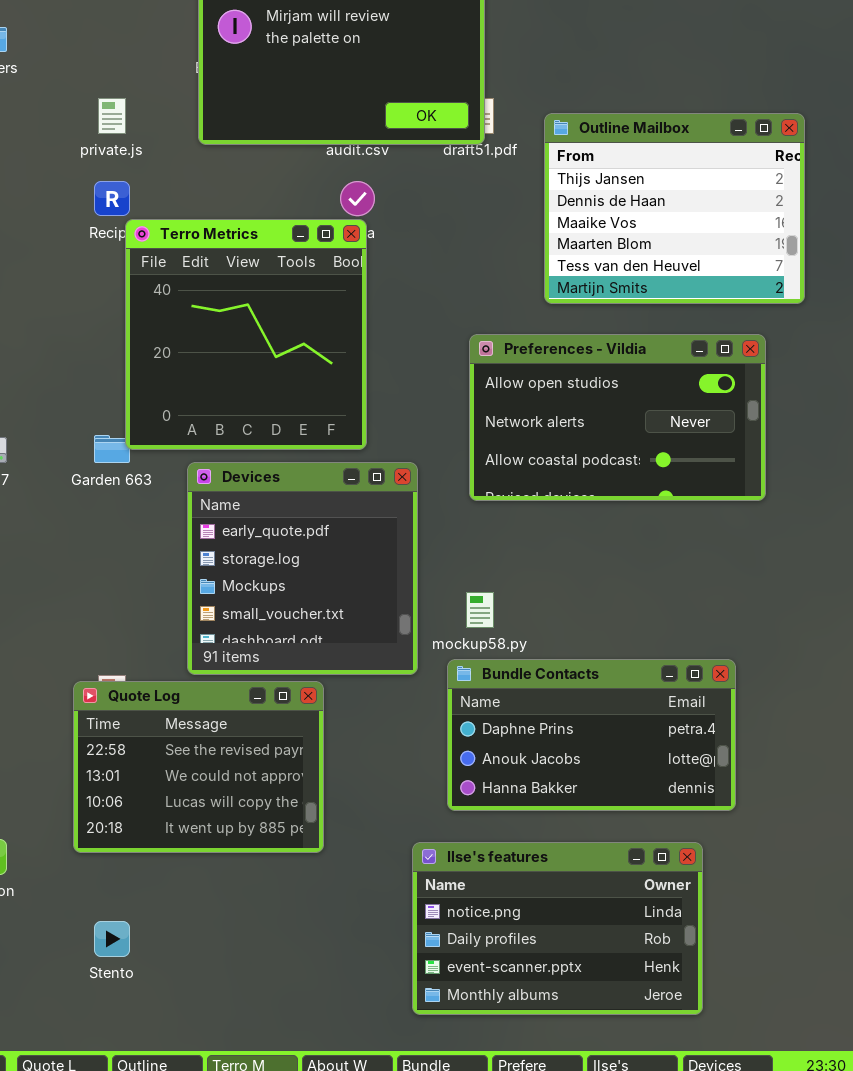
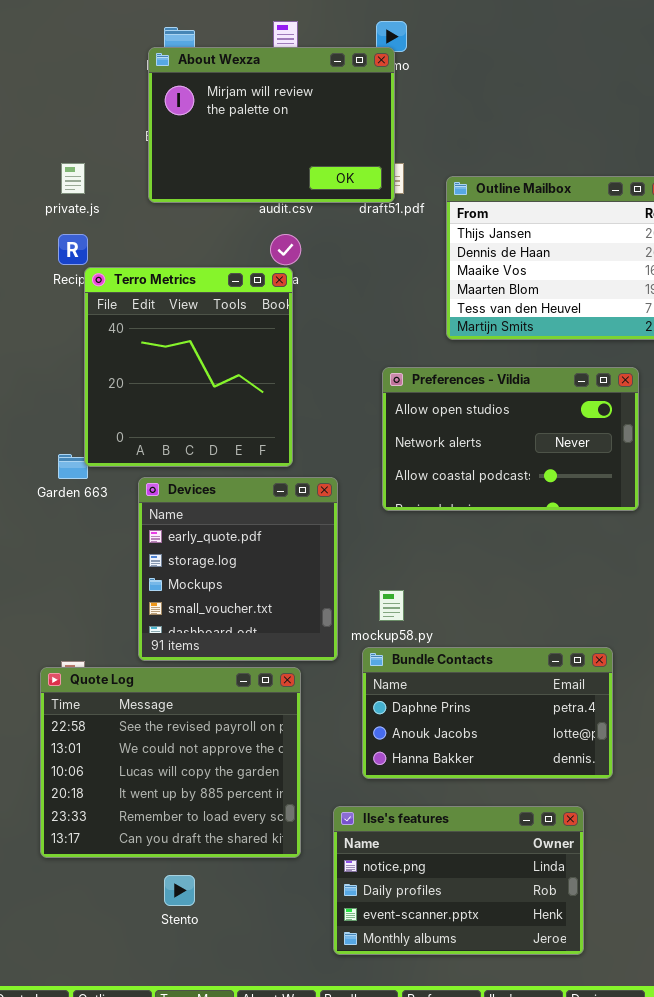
Quote Log: [73,681,324,853] -> [40,667,301,858], resized
Stento: [94,921,130,957] -> [164,875,195,906], moved

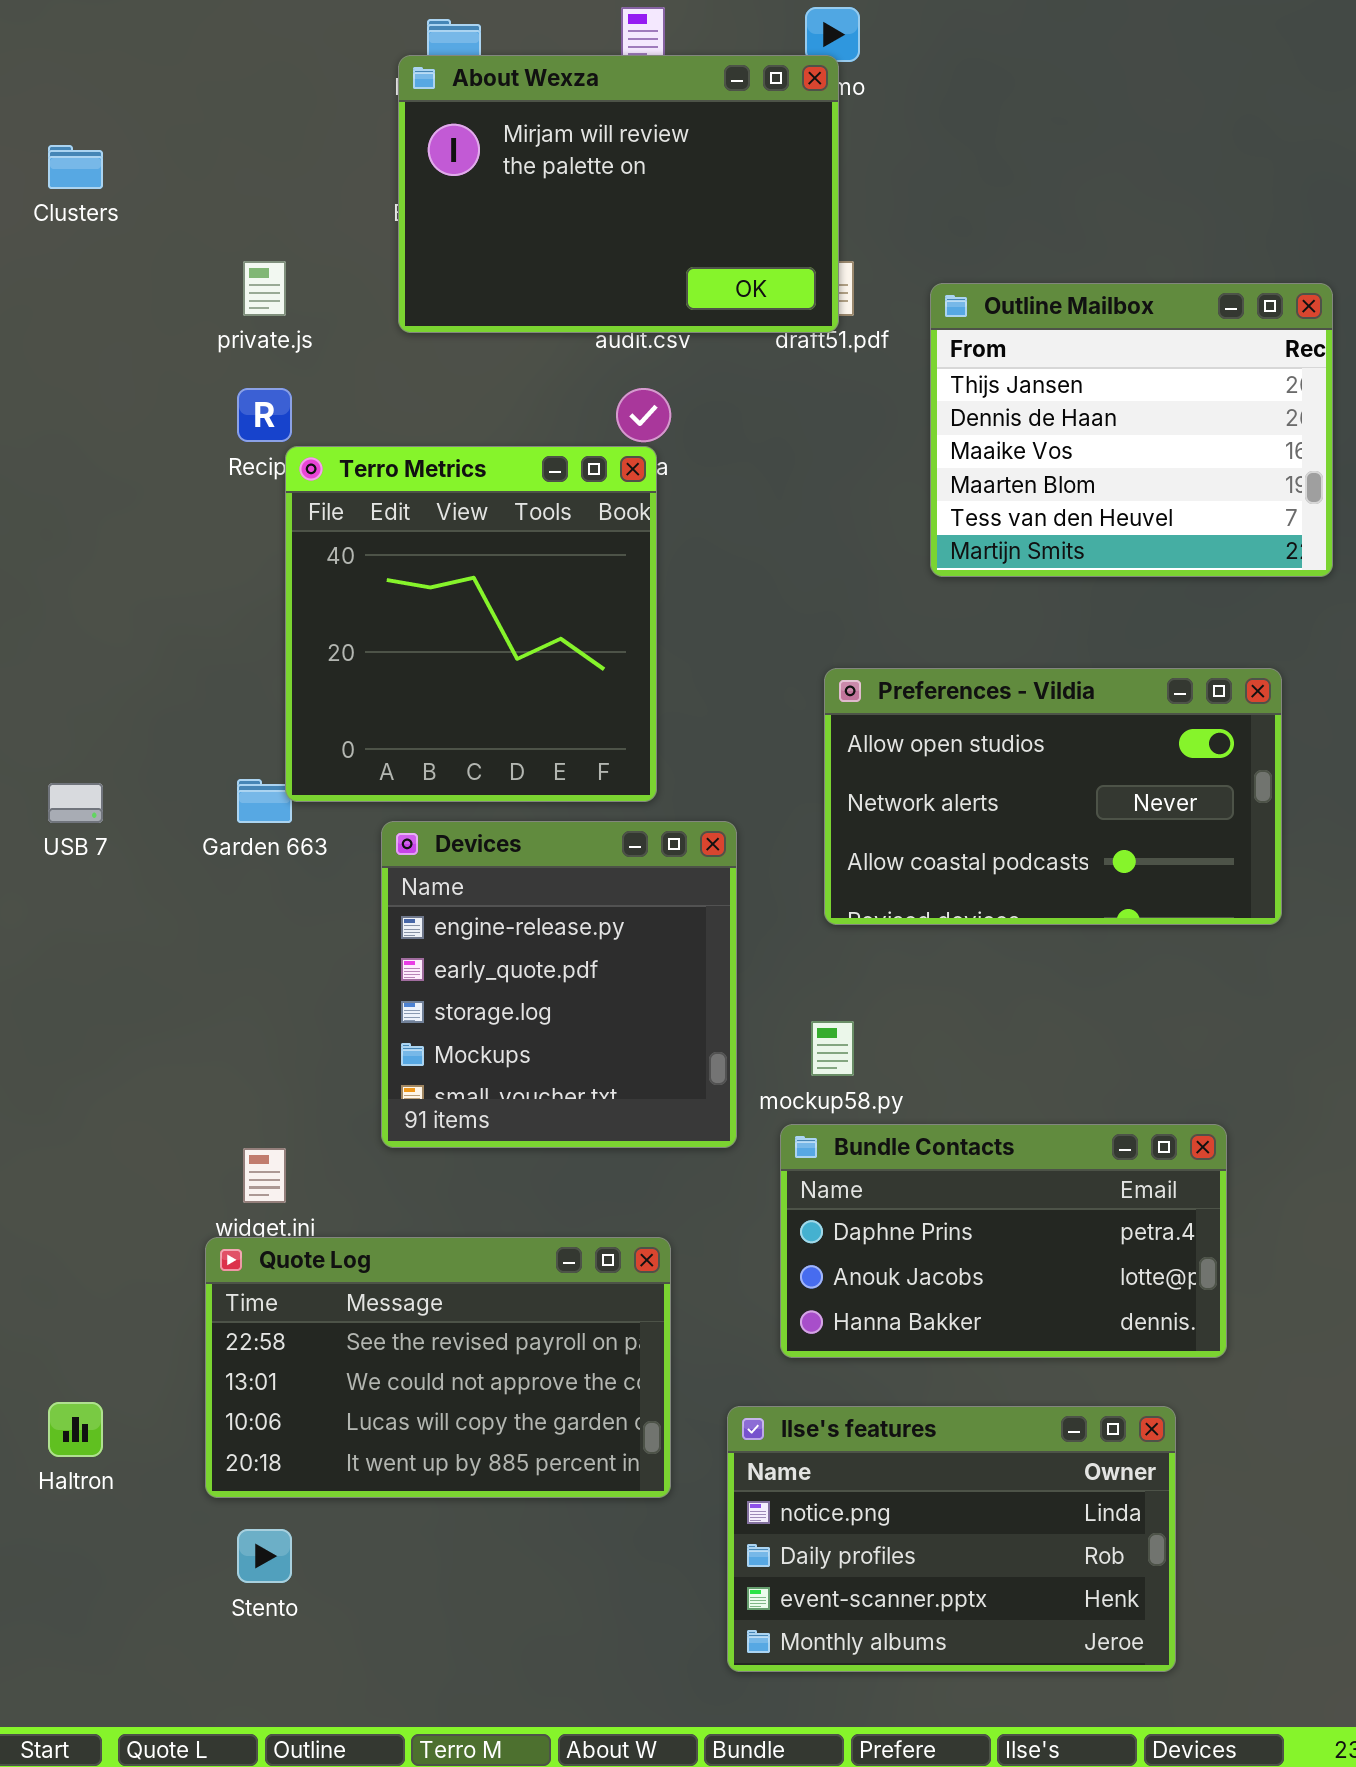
Preferences - Vildia: [382,367,639,511] -> [824,668,1282,925], moved
Devices: [138,477,338,661] -> [381,821,737,1148], scrolled up 1 row
Quote Log: [40,667,301,858] -> [205,1237,671,1498], resized
Stento: [164,875,195,906] -> [237,1529,292,1583], moved

